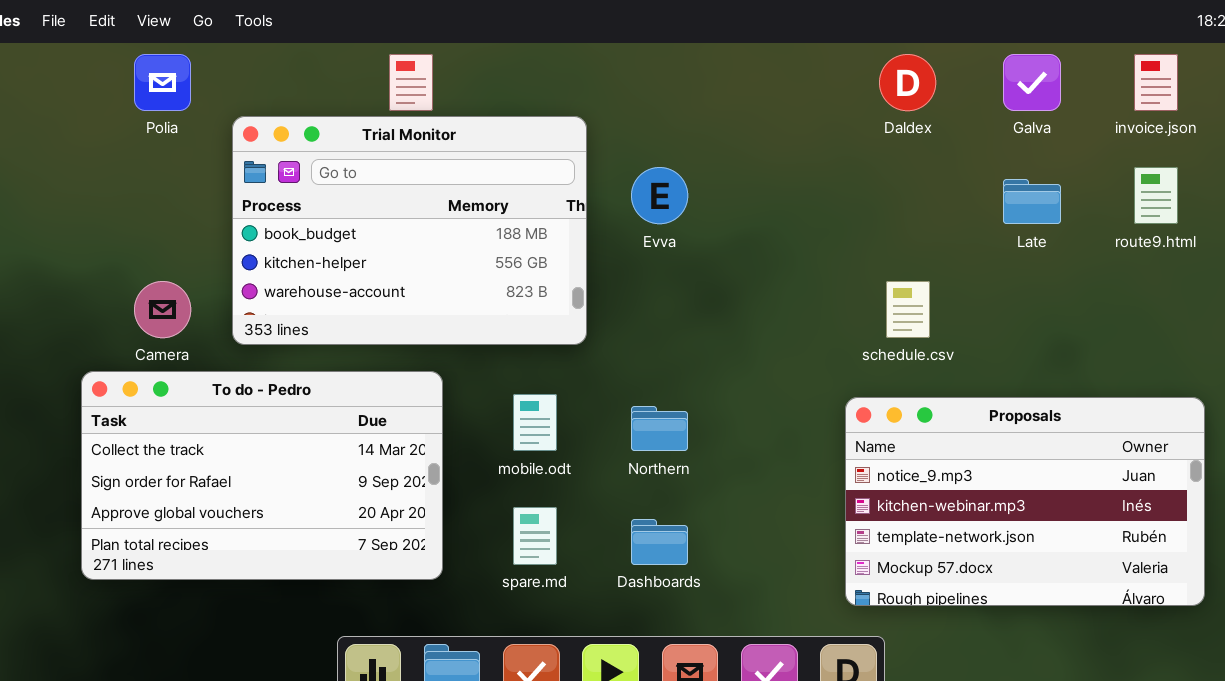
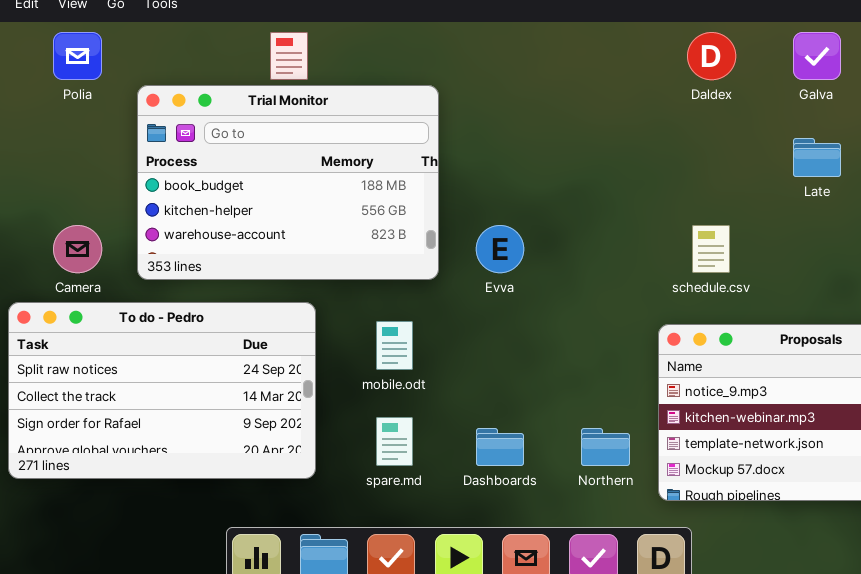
Evva: [631,167,688,224] -> [476,225,524,273], moved
To do - Pedro: [81,371,443,580] -> [8,302,316,479], scrolled up 1 row
Northern: [631,406,688,451] -> [581,428,630,466], moved

